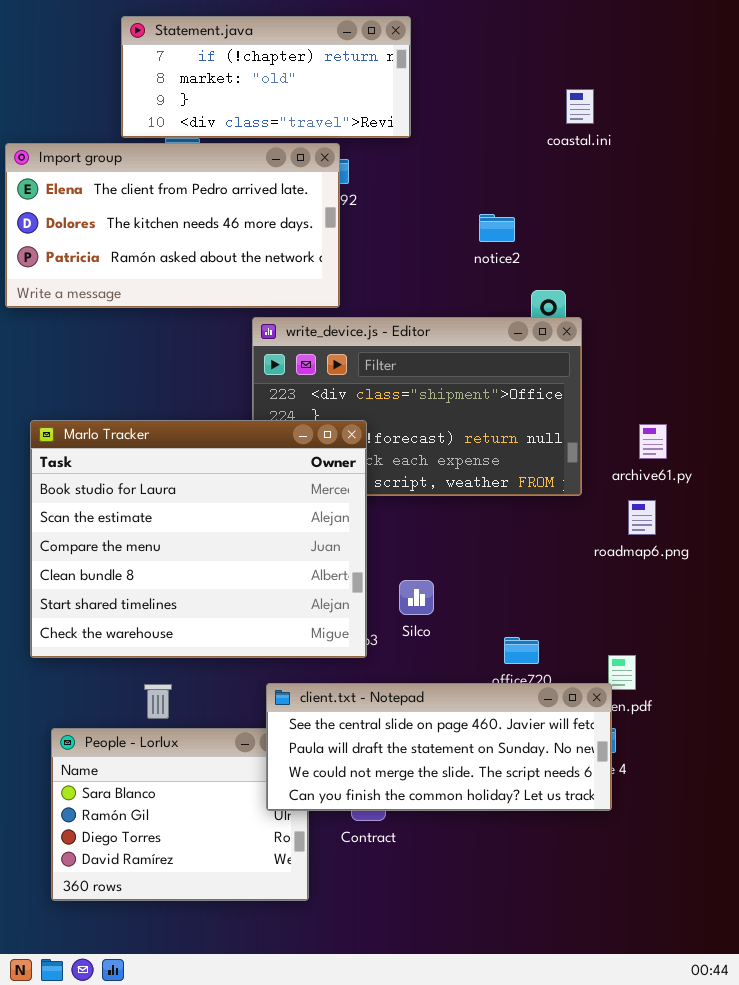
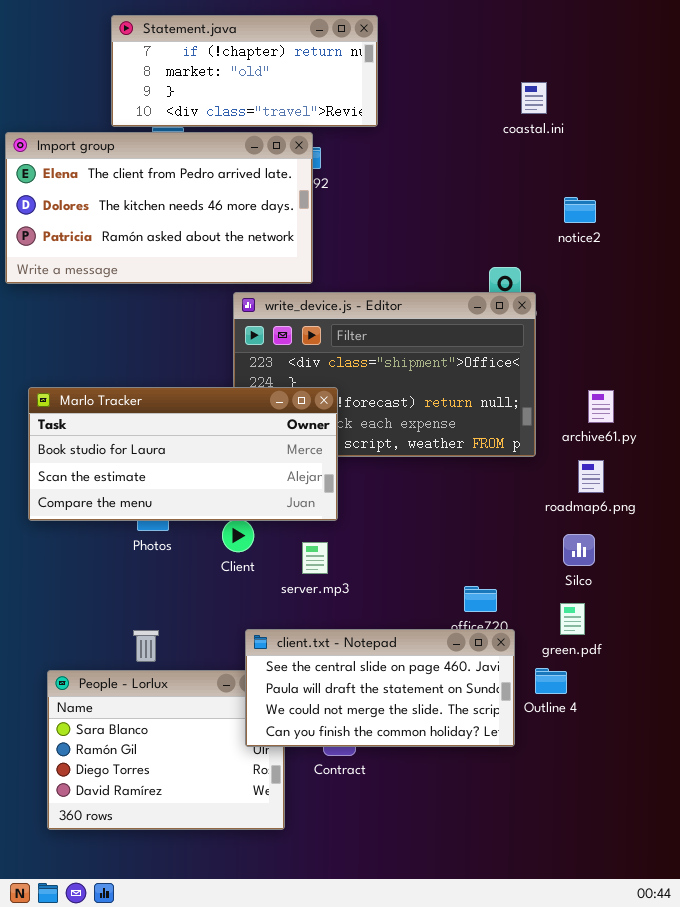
notice2: [479,214,515,242] -> [564,197,596,223], moved
Marlo Tracker: [30,420,367,658] -> [28,387,338,521], resized
Silco: [399,580,434,615] -> [563,534,595,566], moved
client.txt - Notepad: [266,683,612,811] -> [245,629,515,747], resized

